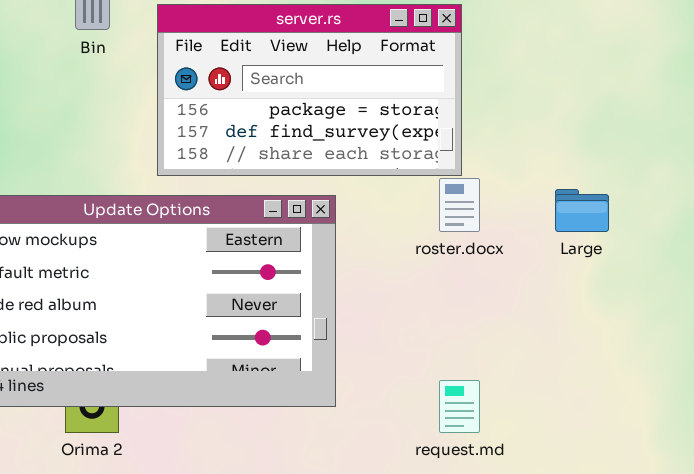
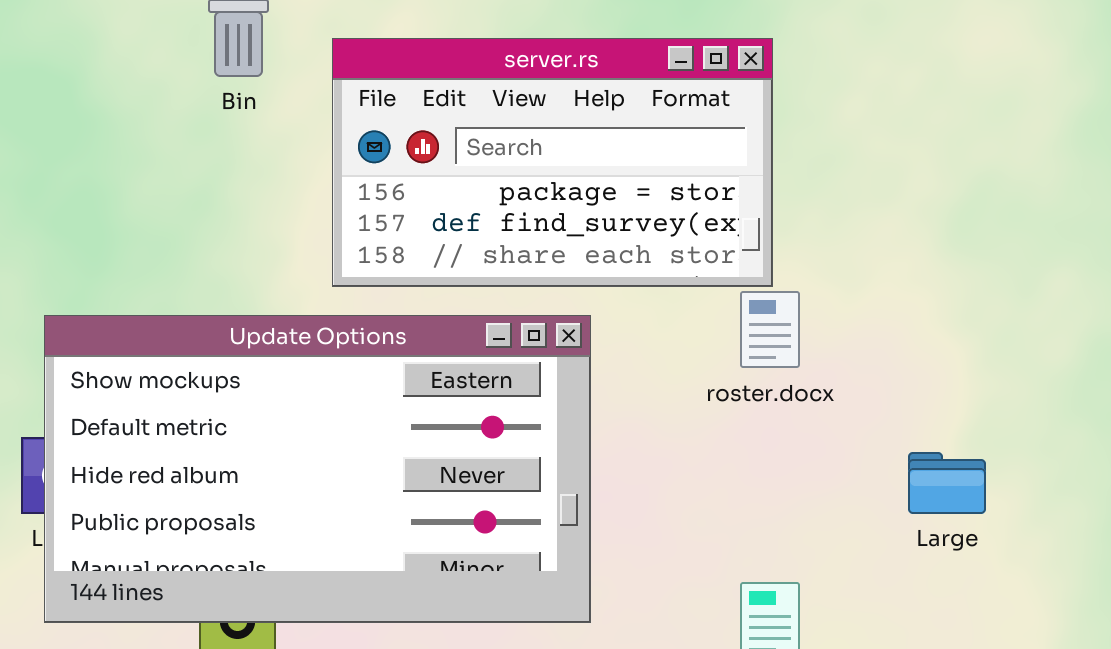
Large: [555,189,609,232] -> [908,452,986,514], moved

